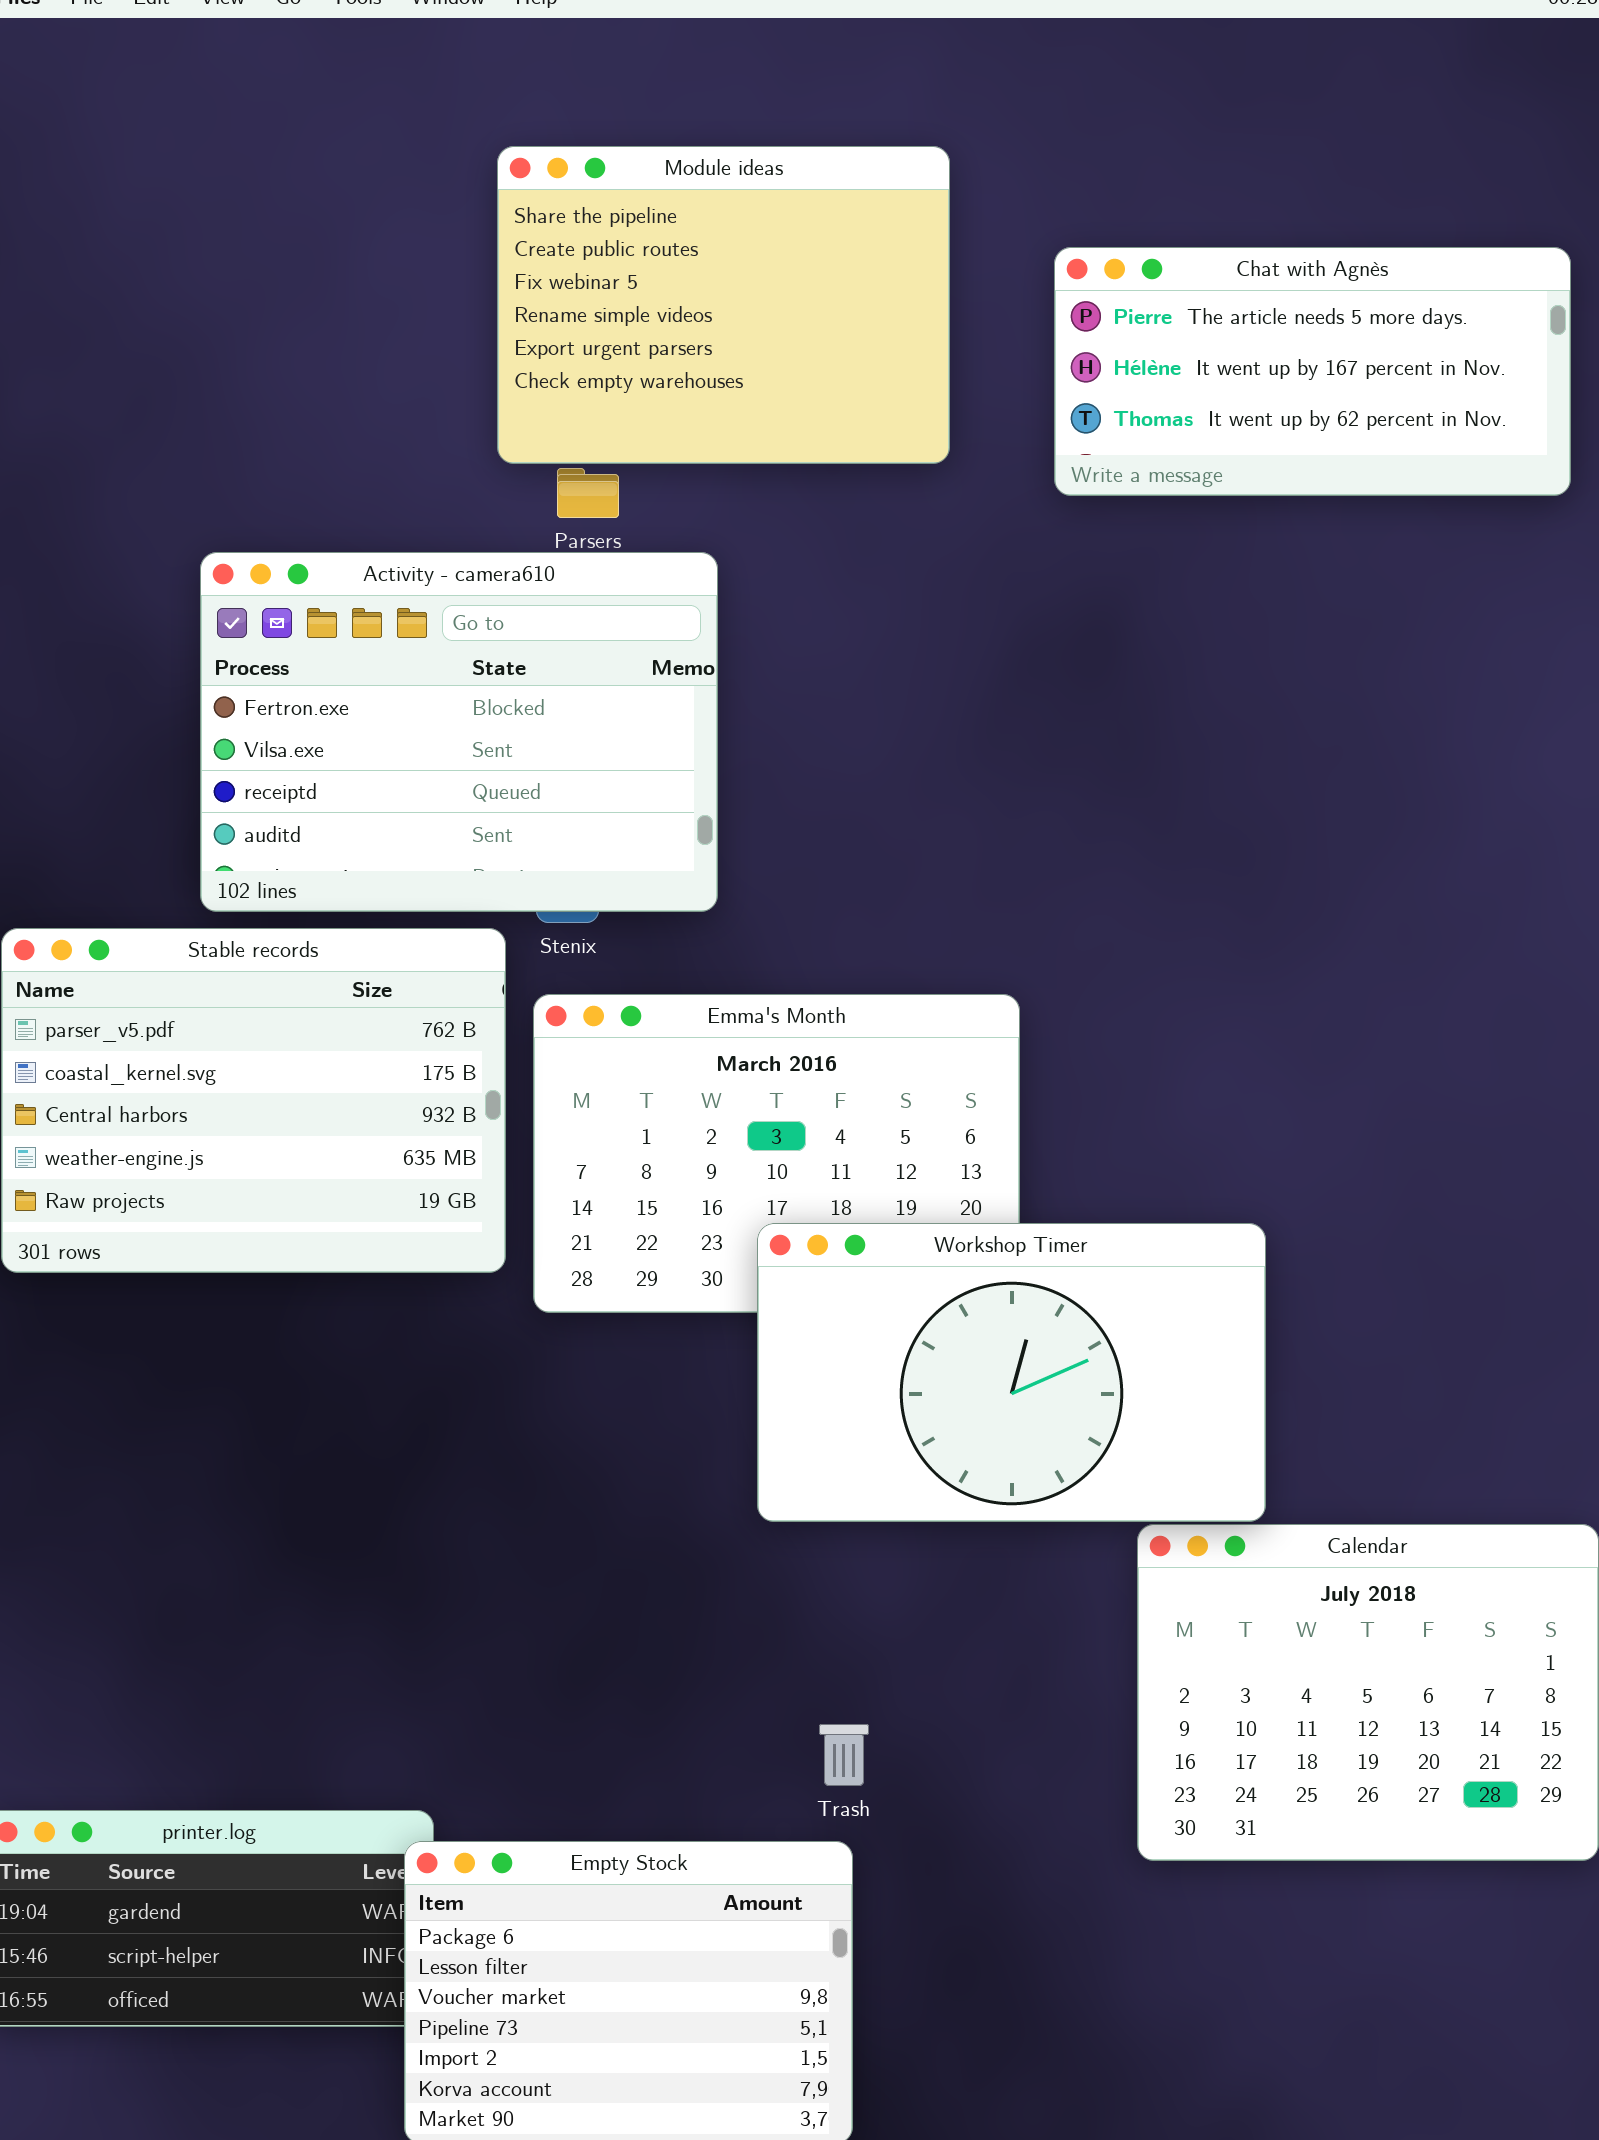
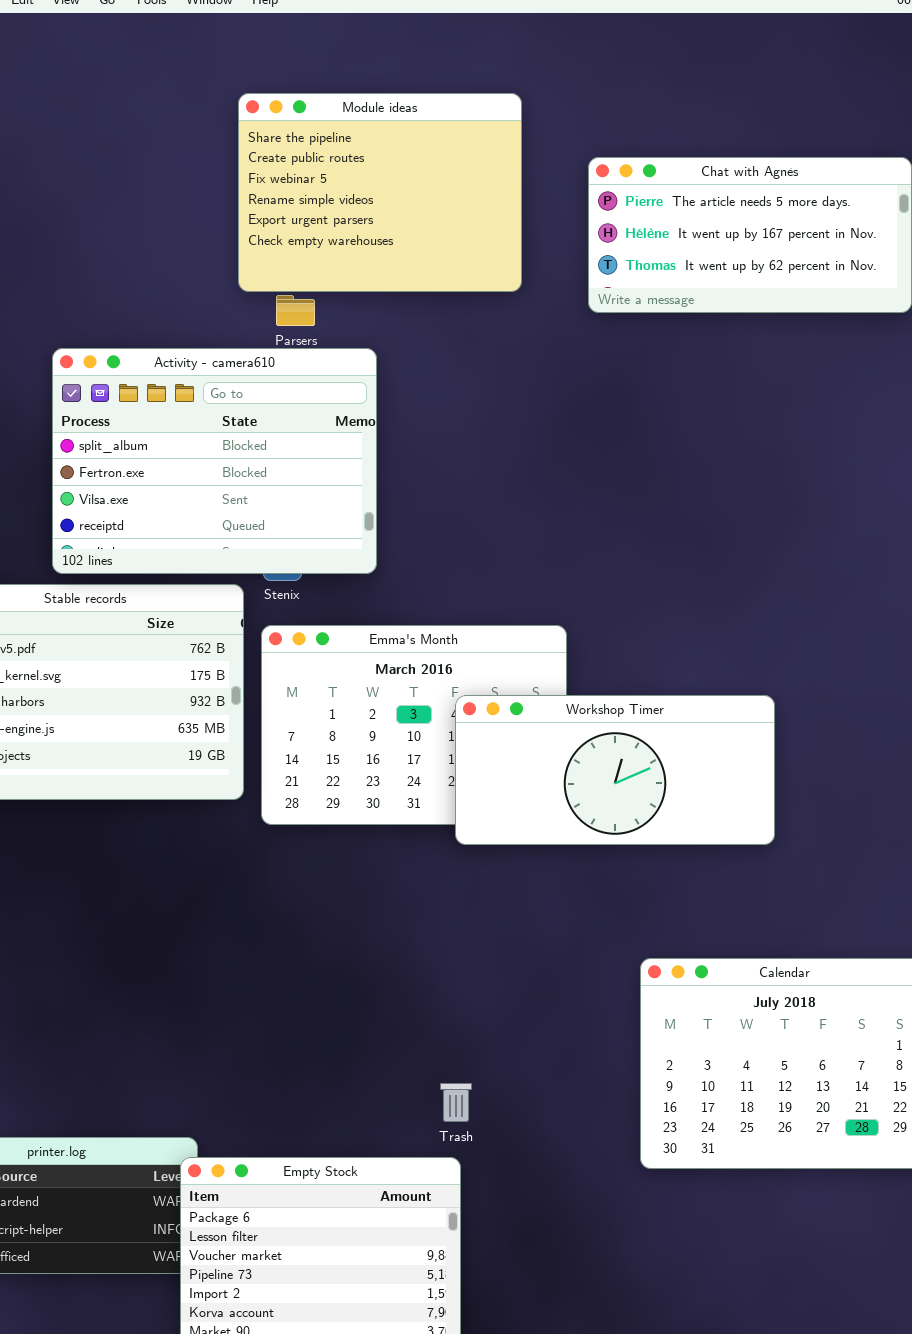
Activity - camera610: [200,552,718,912] -> [52,348,377,574], scrolled up 1 row
Workshop Timer: [757,1223,1266,1522] -> [455,695,775,845], moved, resized

